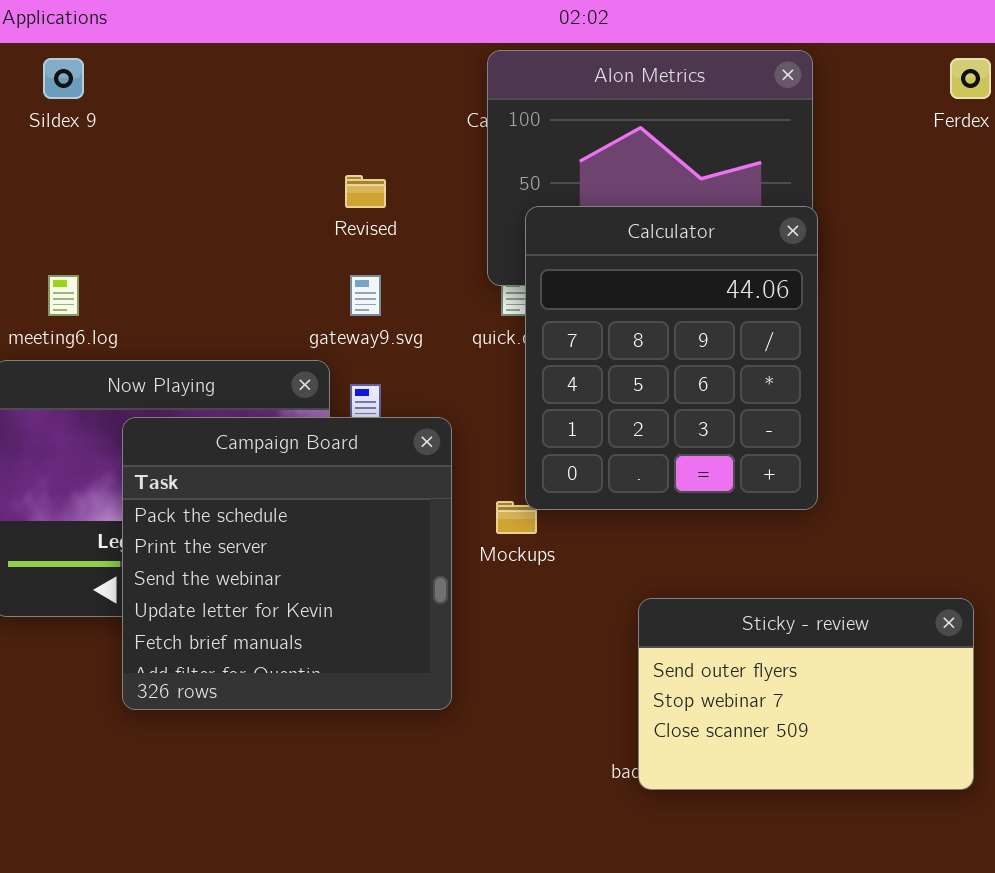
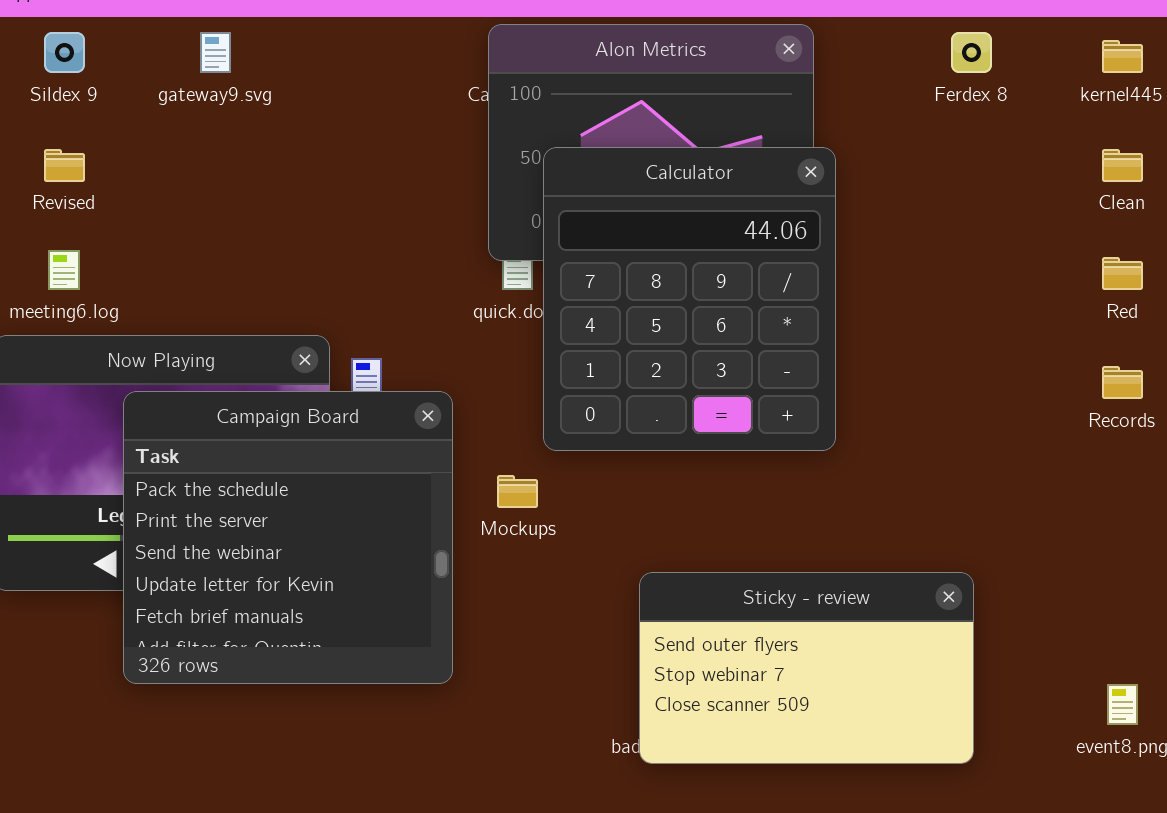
Revised: [345,175,386,208] -> [44,149,85,182], moved
Calculator: [525,206,818,510] -> [543,147,836,451], moved
gateway9.svg: [350,275,381,316] -> [200,32,231,73], moved

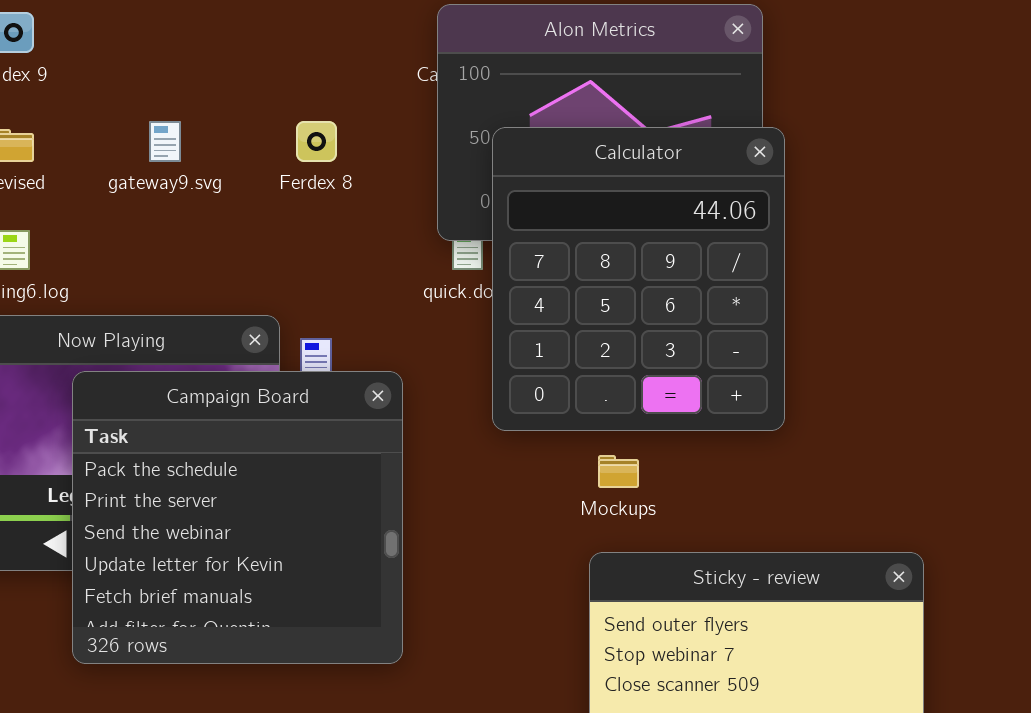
gateway9.svg: [200,32,231,73] -> [149,121,181,162], moved
Ferdex 8: [951,32,992,73] -> [296,121,337,162], moved
Mockups: [497,475,538,508] -> [598,455,639,488], moved

